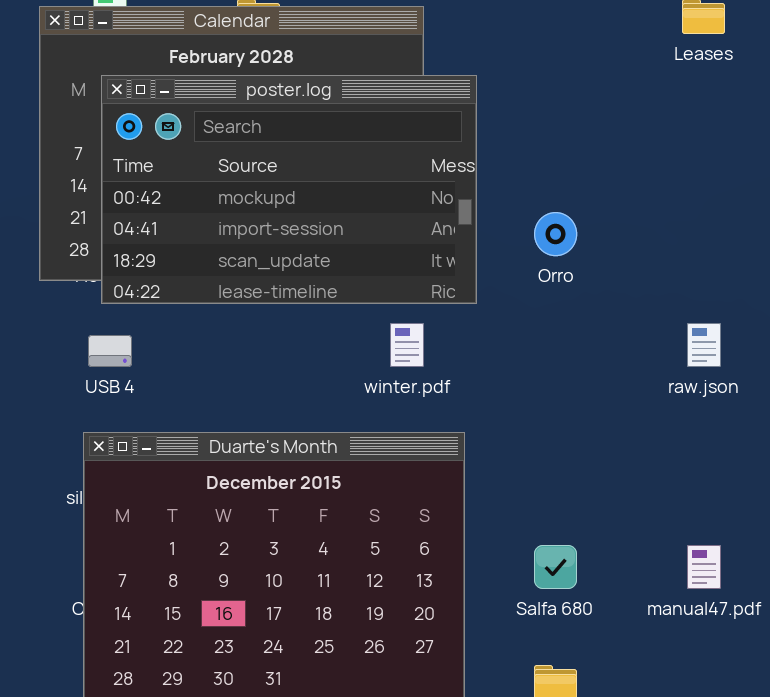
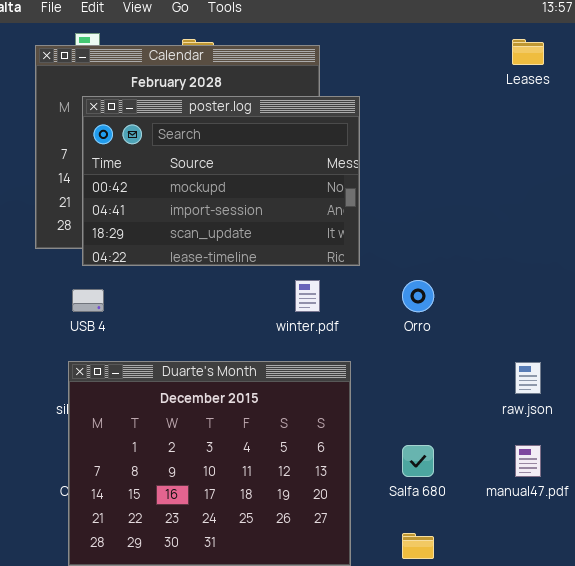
Orro: [534,212,577,256] -> [402,280,434,312], moved
raw.json: [687,323,721,367] -> [515,362,541,394], moved

